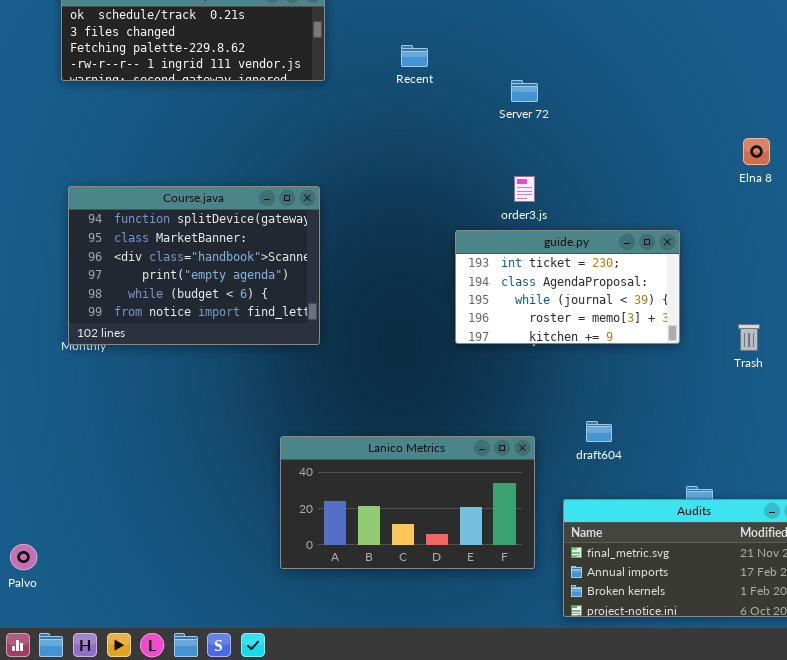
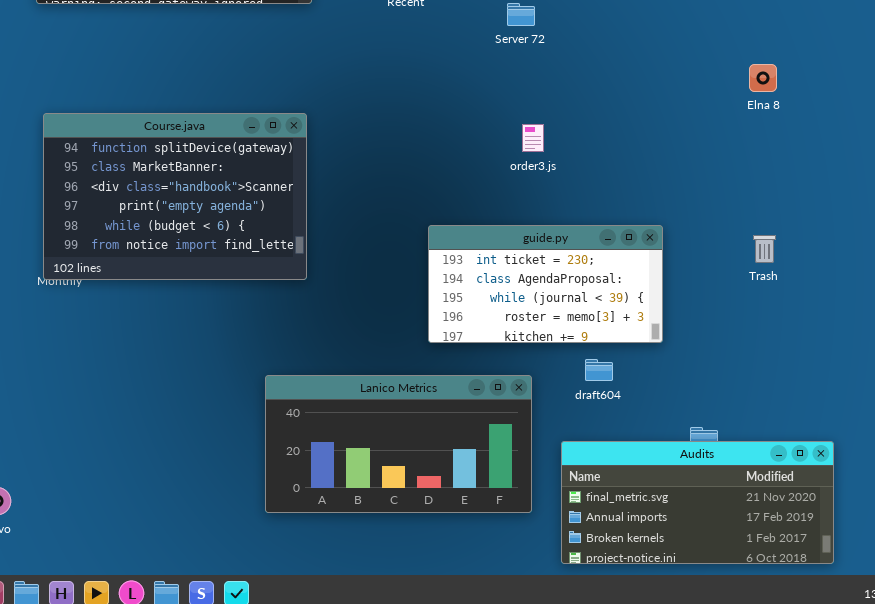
order3.js: [514,176,535,202] -> [522,124,544,152], moved
guide.py: [455,230,680,344] -> [428,225,663,343], moved
Trash: [738,324,760,351] -> [753,235,776,263], moved

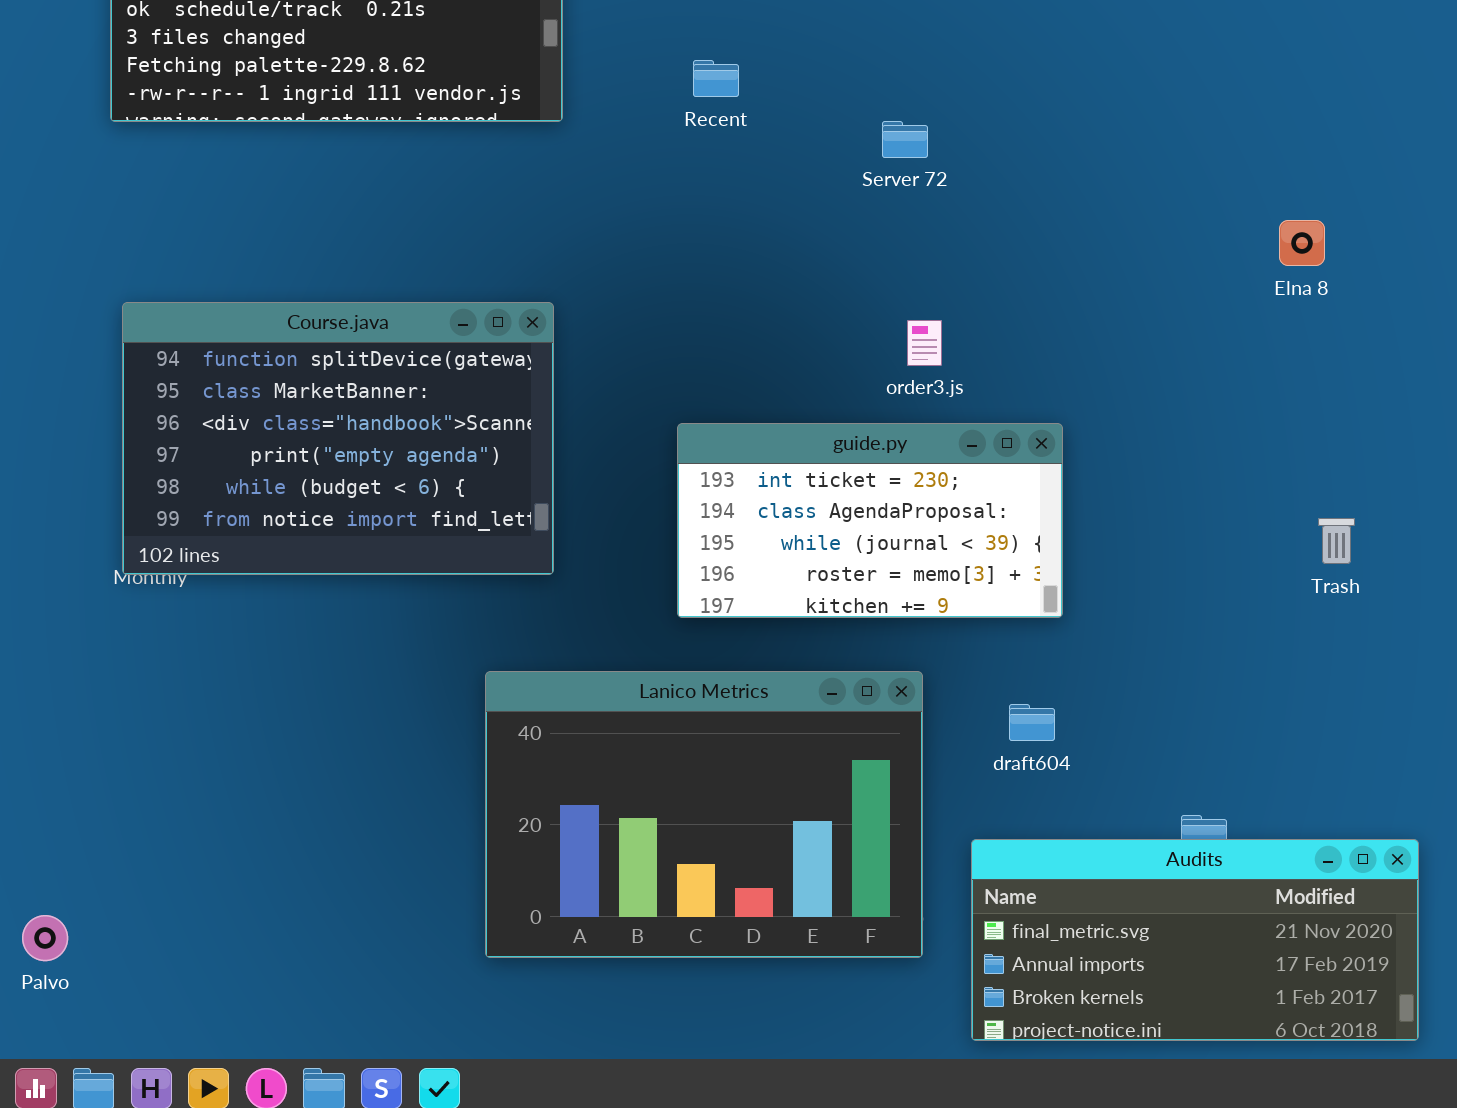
guide.py: [428,225,663,343] -> [677,423,1063,618], moved
Trash: [753,235,776,263] -> [1318,518,1355,564], moved
Lanico Metrics: [265,375,532,513] -> [485,671,923,958], resized

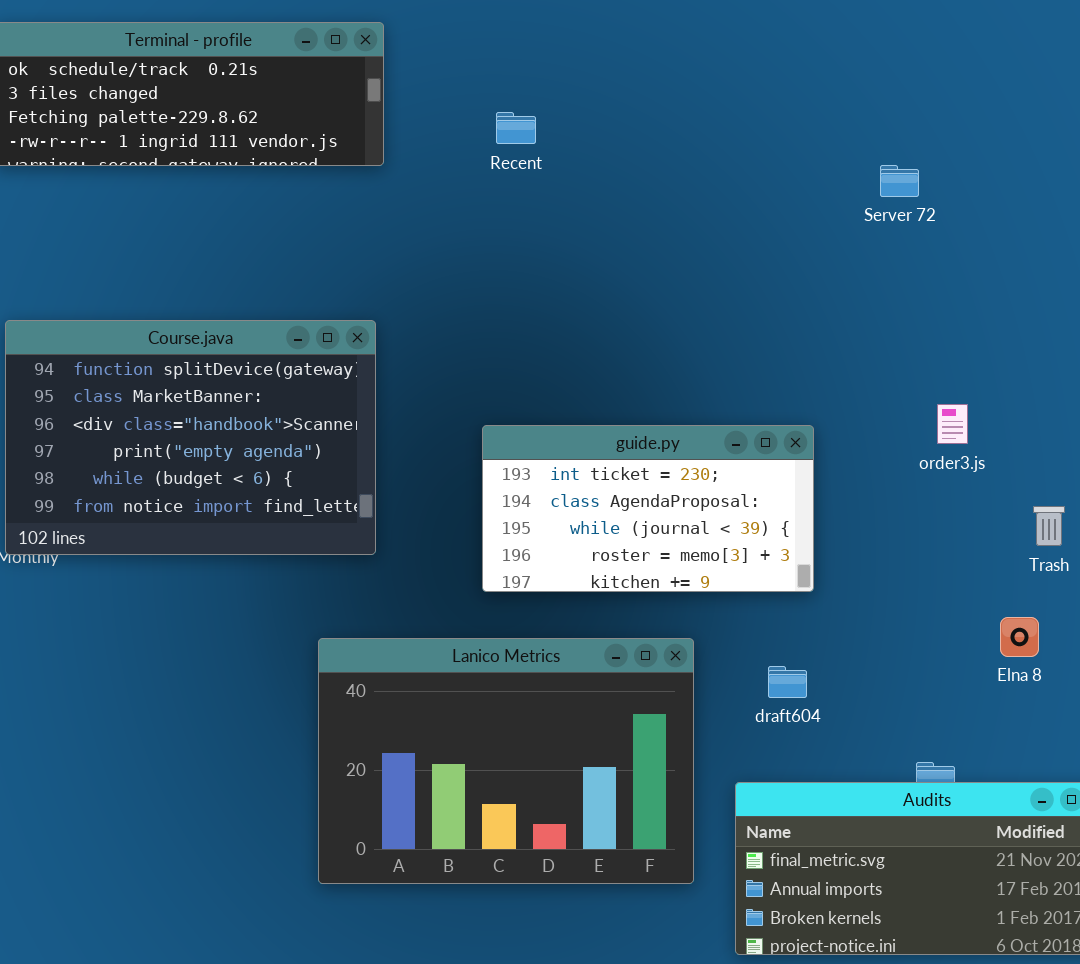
Server 72: [882,121,928,158] -> [880,165,919,197], moved
Elna 8: [1279,220,1325,266] -> [1000,617,1039,657], moved
order3.js: [907,320,942,366] -> [937,404,968,444], moved

